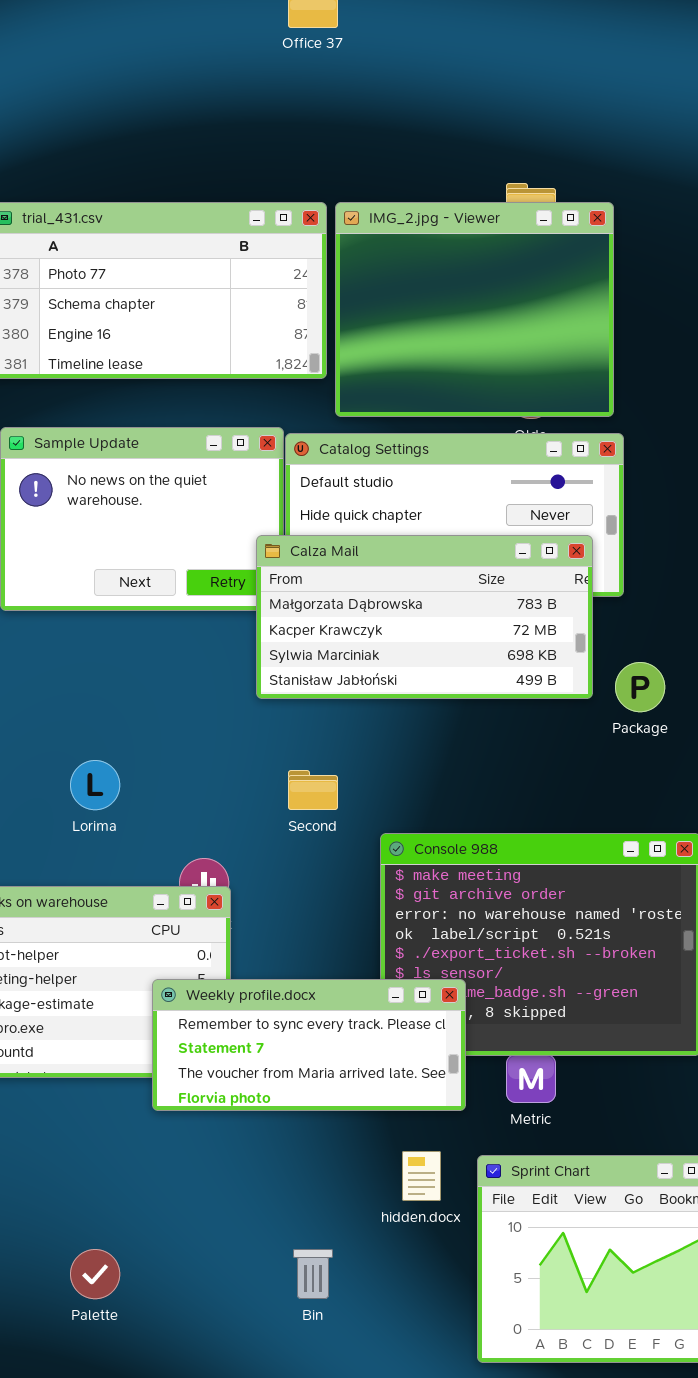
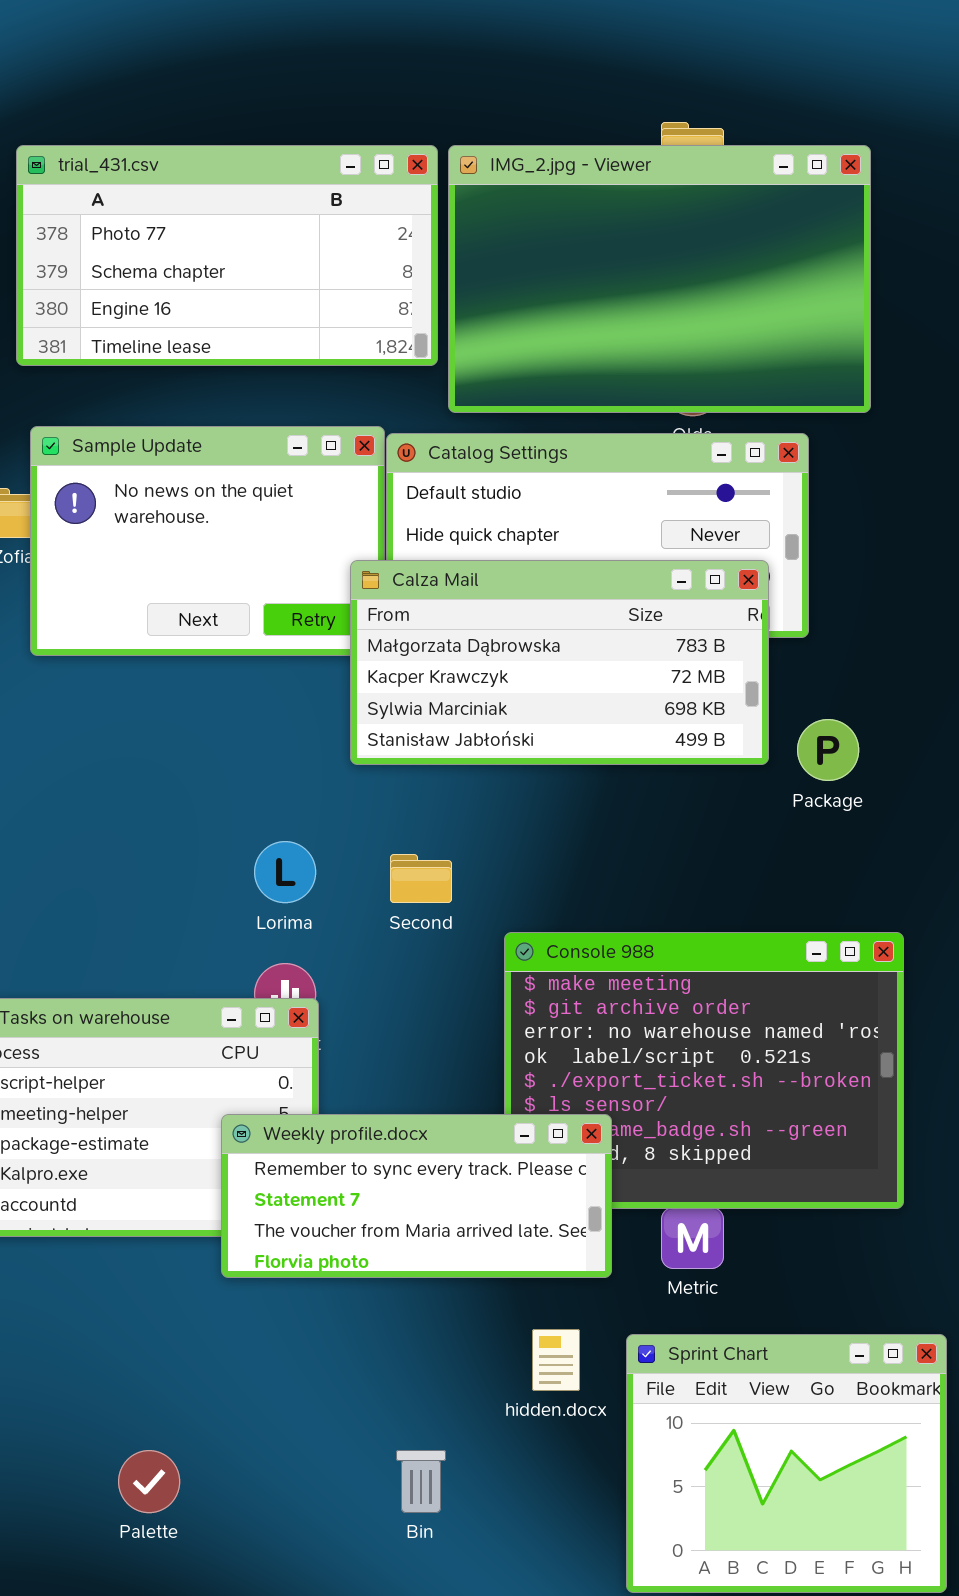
IMG_2.jpg - Viewer: [335,202,614,417] -> [448,145,871,413], resized
Lorima: [70,760,120,810] -> [254,841,316,903], moved

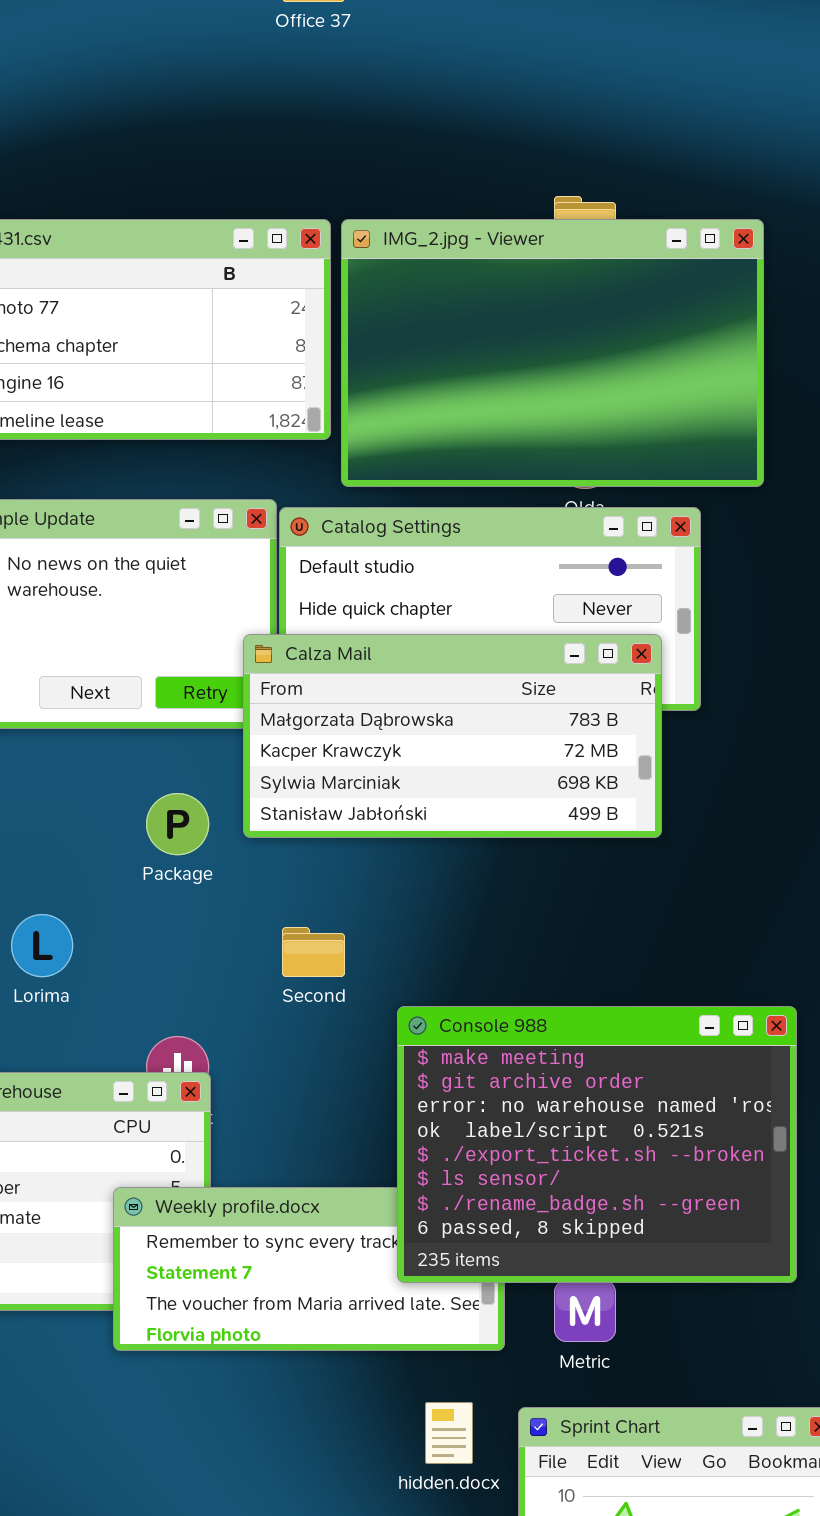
Package: [797,719,859,781] -> [146,793,209,855], moved
Lorima: [254,841,316,903] -> [11,914,73,977], moved
Console 988: [504,932,904,1209] -> [397,1006,797,1283], raised

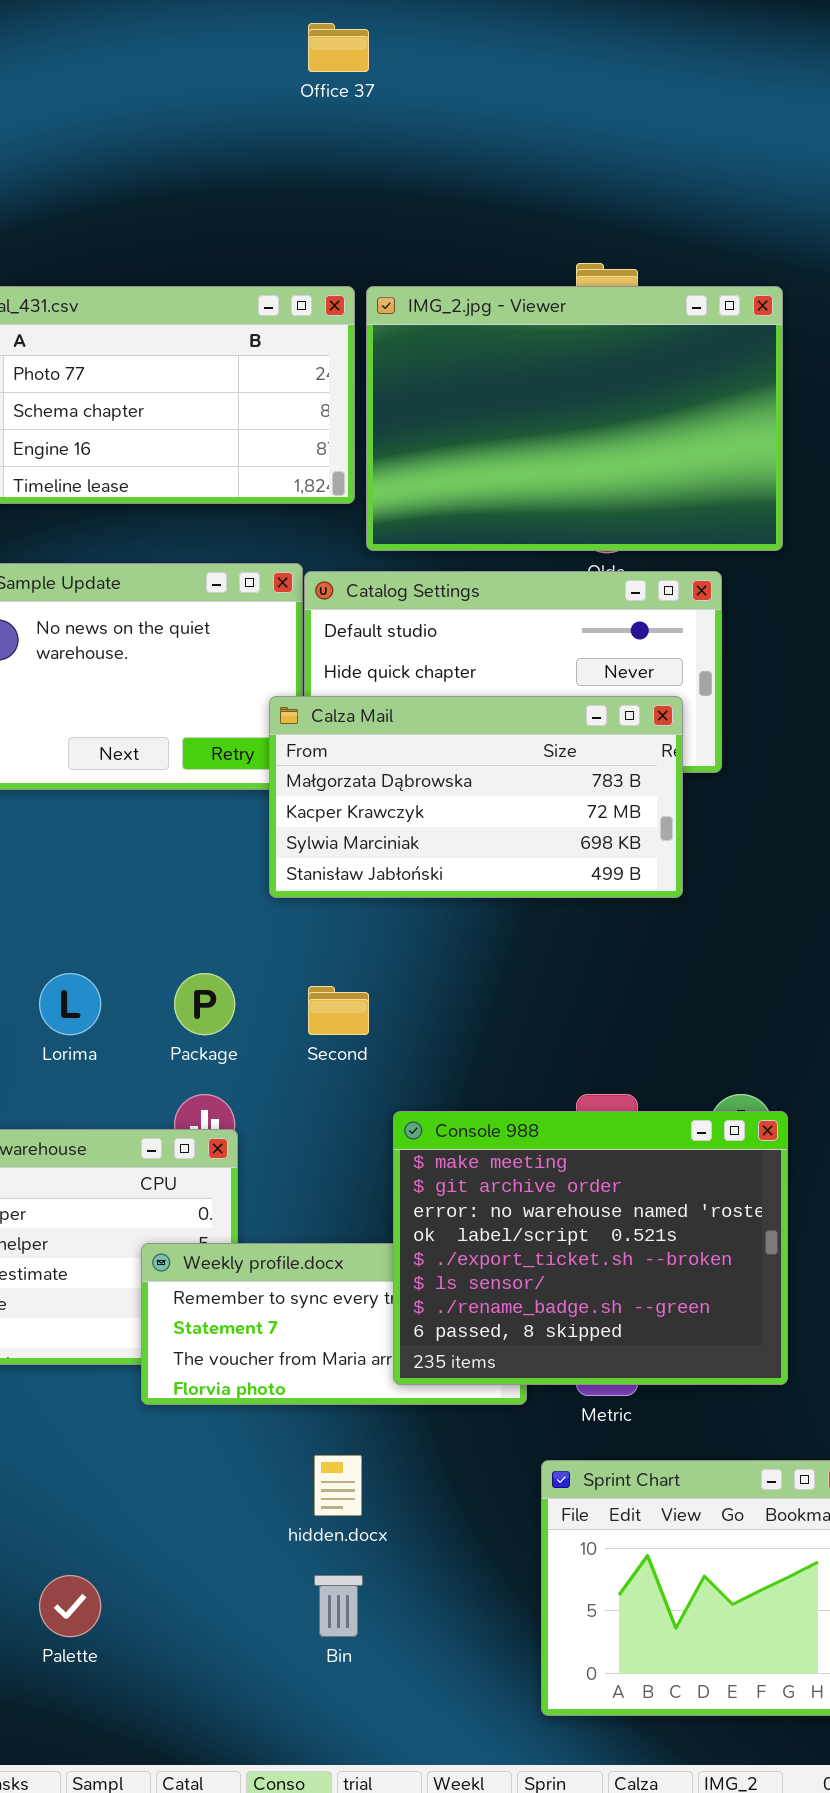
Package: [146,793,209,855] -> [174,973,235,1035], moved
Console 988: [397,1006,797,1283] -> [393,1111,788,1385], moved
hidden.docx: [425,1402,473,1464] -> [314,1455,362,1516], moved

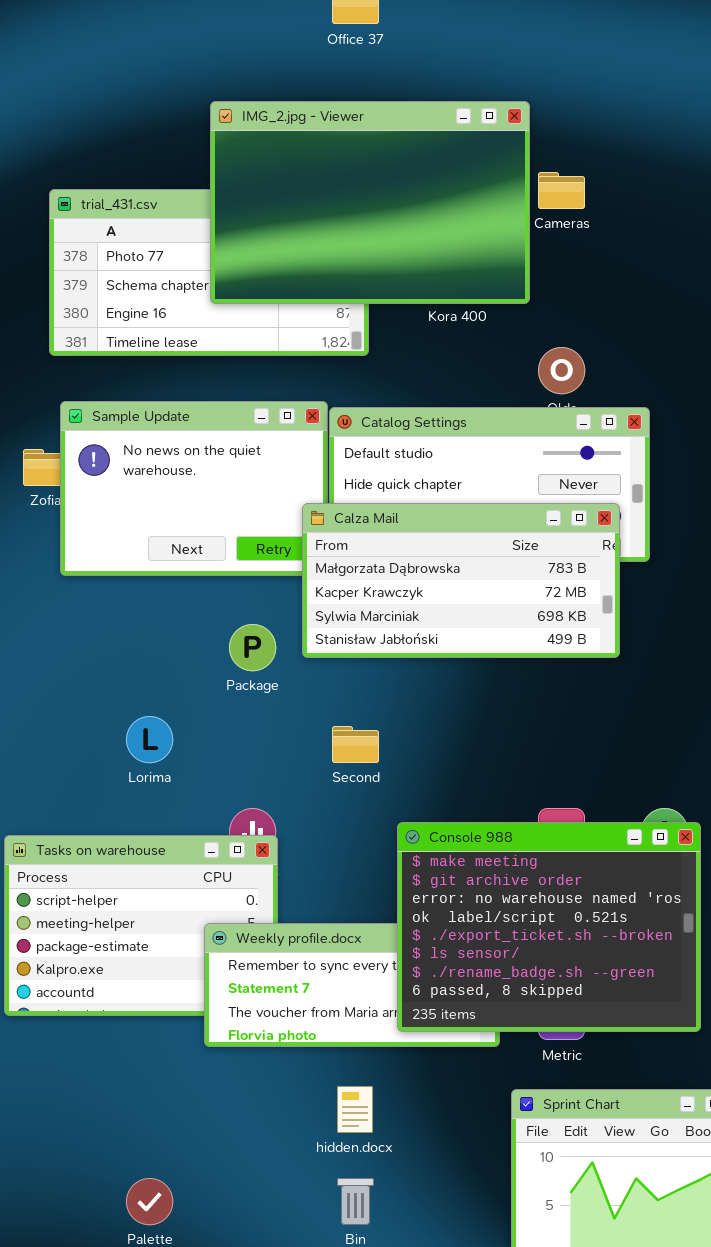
IMG_2.jpg - Viewer: [366,286,783,551] -> [210,101,530,304], moved
Package: [174,973,235,1035] -> [229,624,276,671], moved

